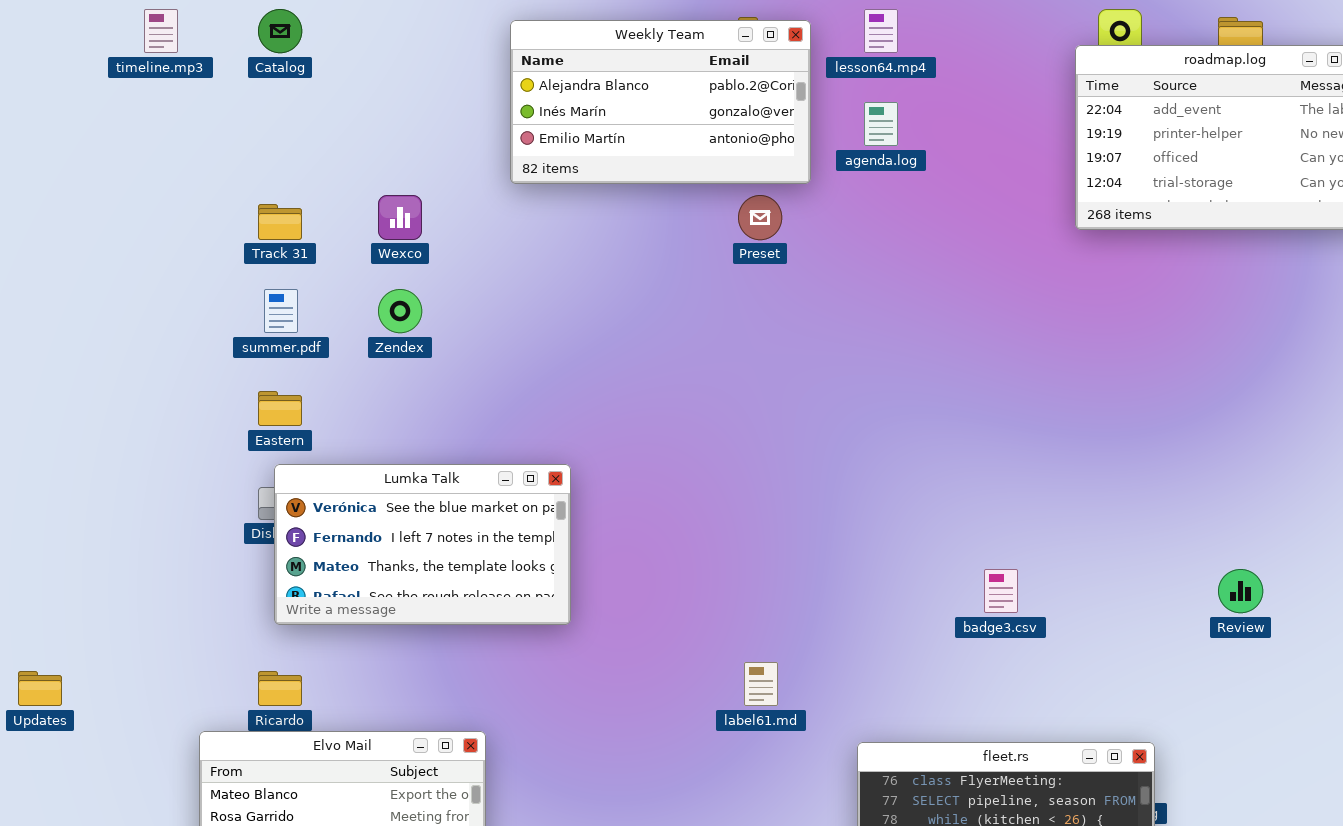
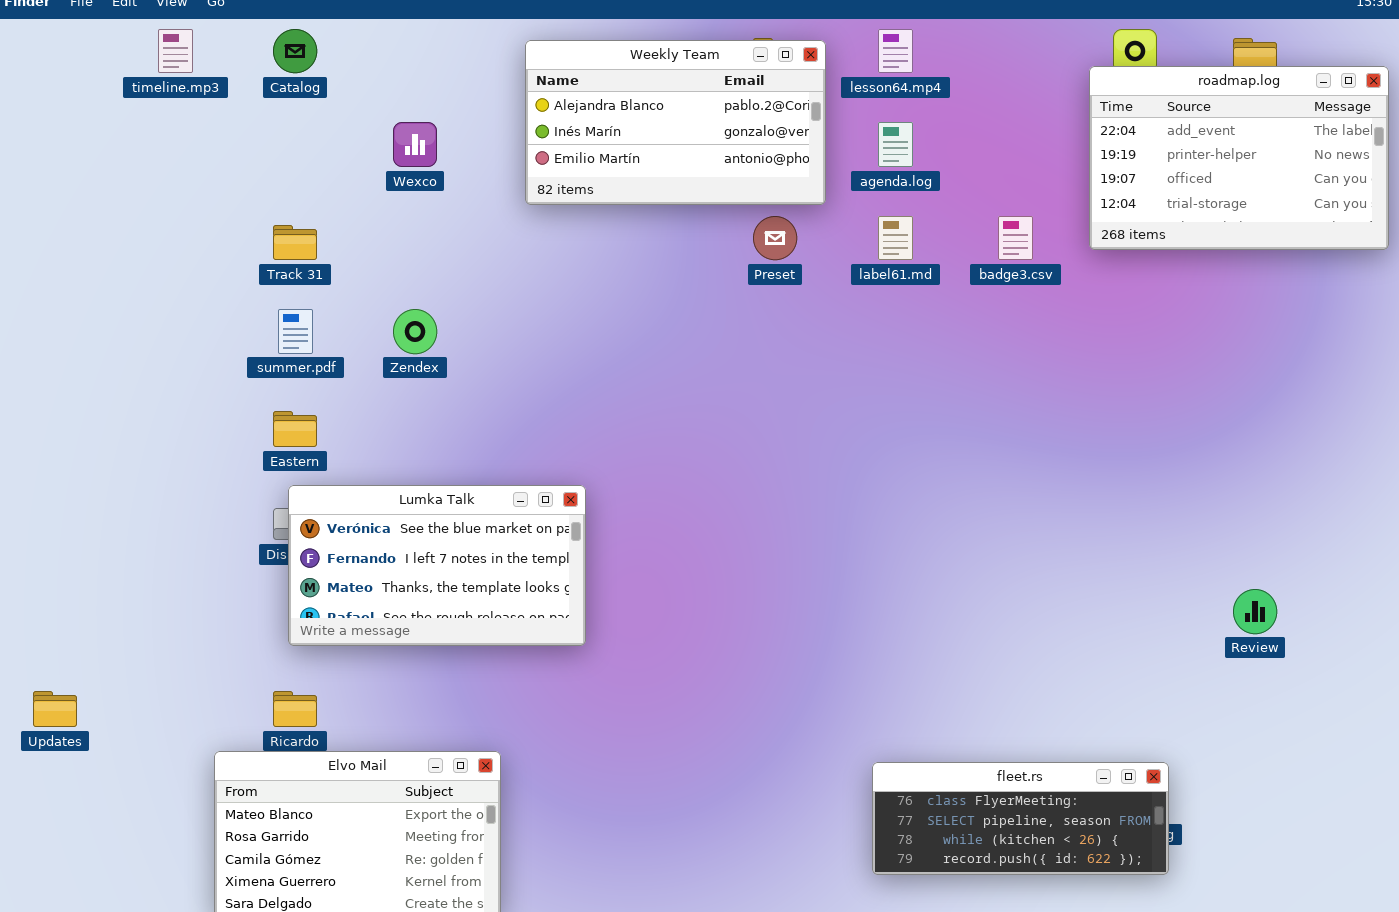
Wexco: [378,195,422,240] -> [393,122,437,167], moved
badge3.csv: [984,569,1018,613] -> [998,216,1033,260], moved
label61.md: [744,662,778,706] -> [878,216,913,260], moved

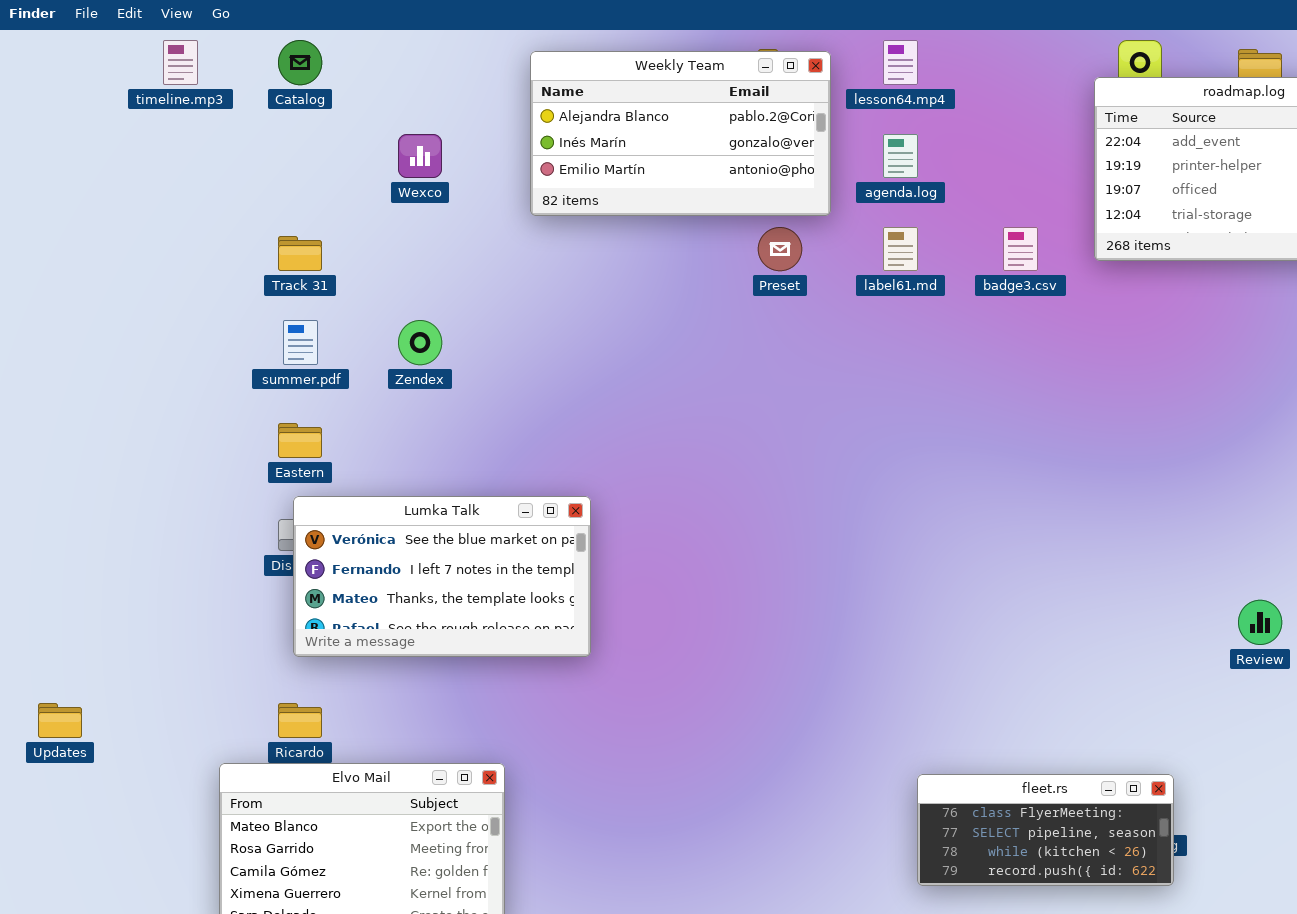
fleet.rs: [872,762,1169,875] -> [917,774,1174,886], resized

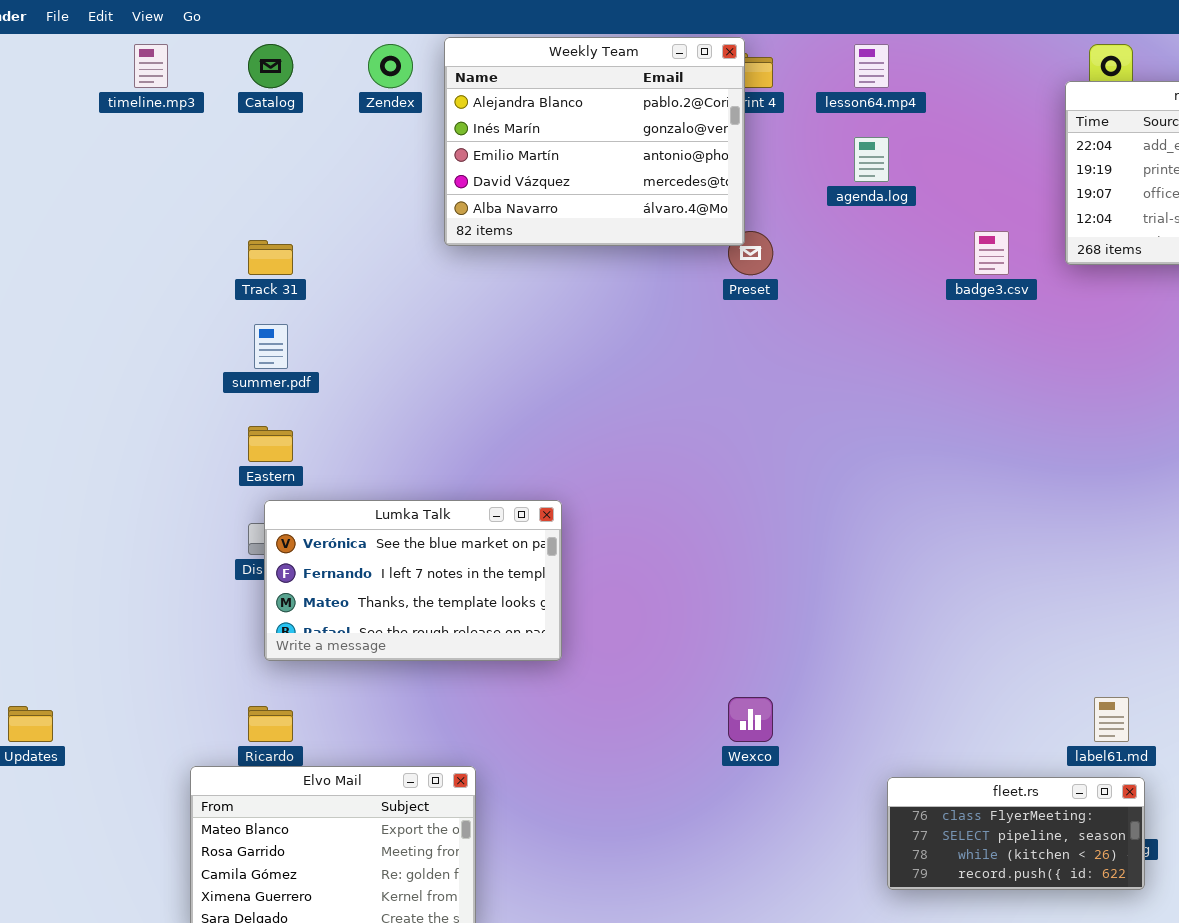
Weekly Team: [530,51,831,216] -> [444,37,745,246], moved, resized
Wexco: [398,134,442,178] -> [728,697,773,742], moved
label61.md: [883,227,918,271] -> [1094,697,1129,742], moved
Zendex: [398,320,442,365] -> [368,44,413,88], moved

